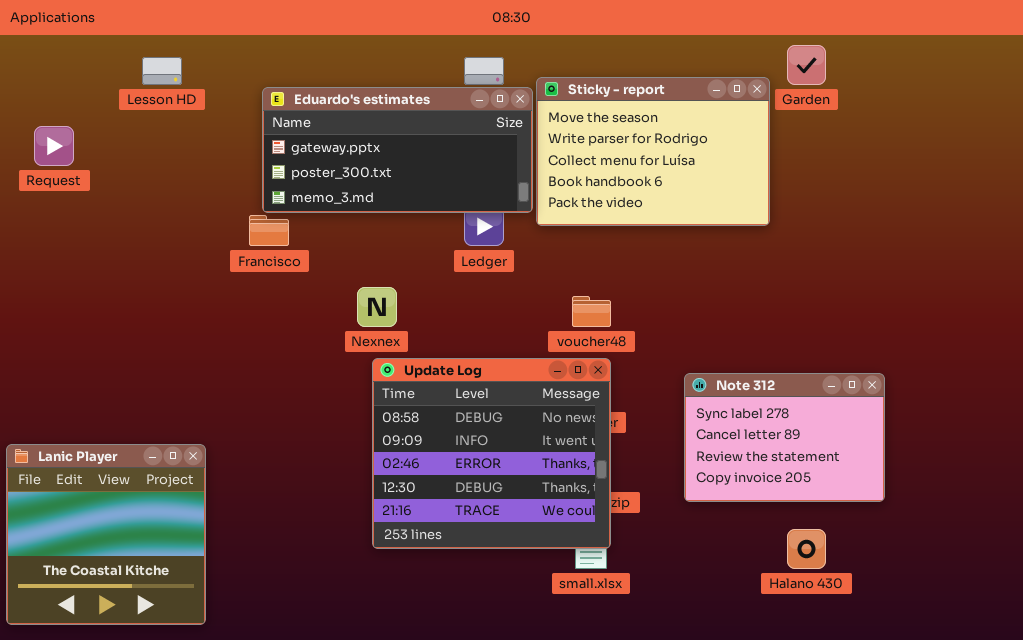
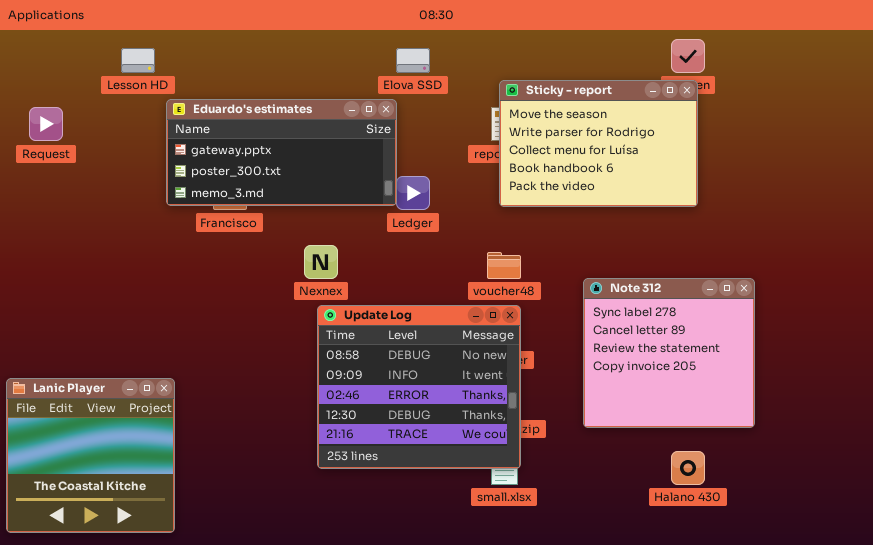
Sticky - report: [536,77,770,226] -> [499,80,698,207], moved
Eduardo's estimates: [262,87,533,213] -> [166,99,397,206], moved
Note 312: [684,373,885,502] -> [583,278,755,428], resized

